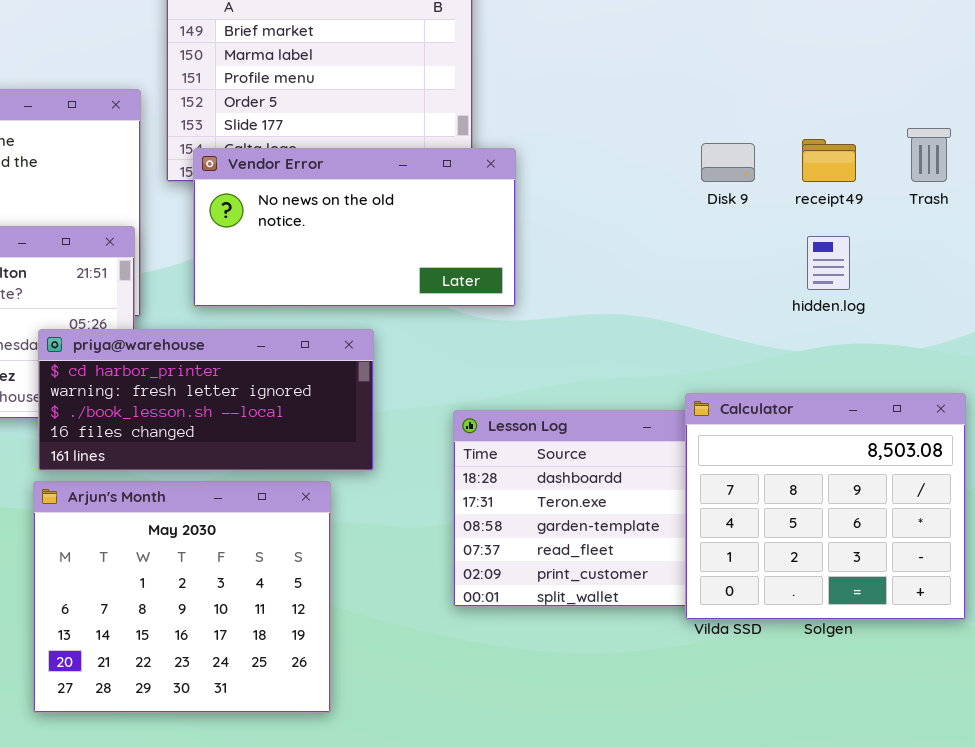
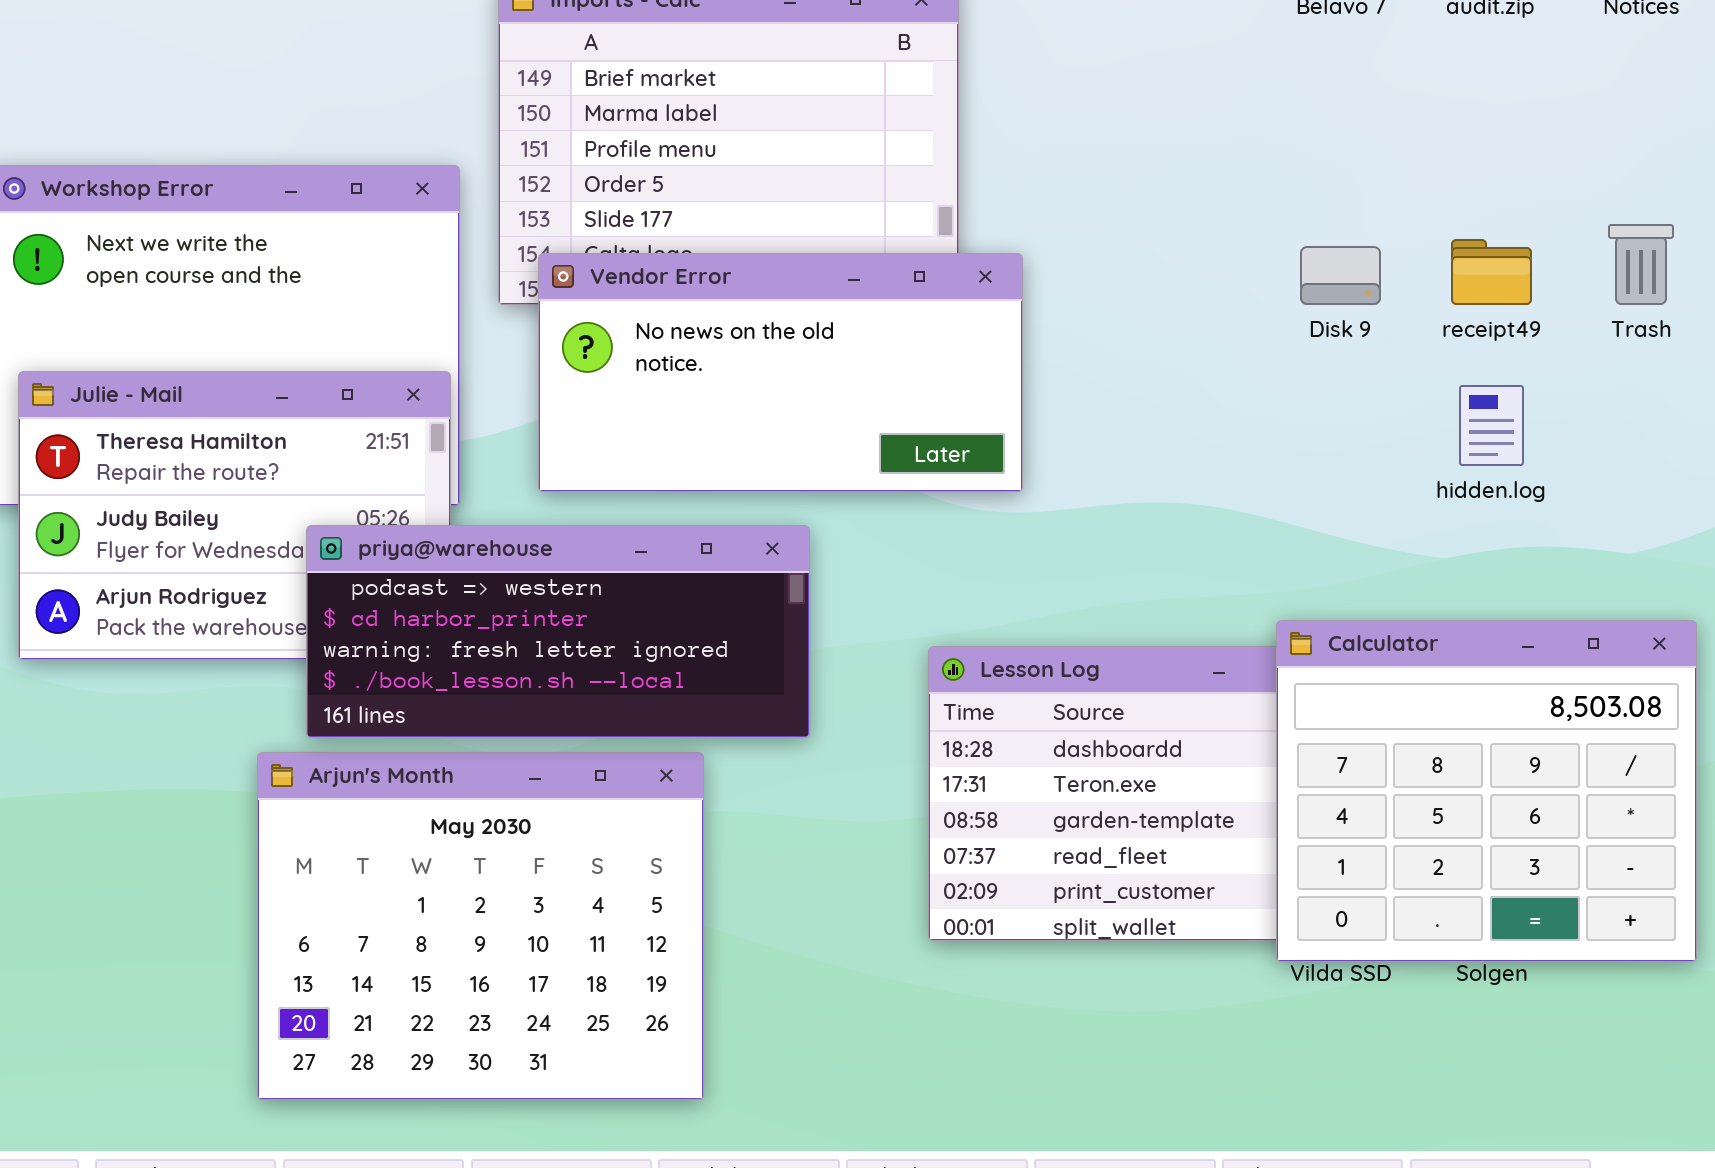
priya@warehouse: [38,329,374,471] -> [306,525,810,738], scrolled up 1 row
Arjun's Month: [33,481,331,713] -> [257,752,704,1100], moved

